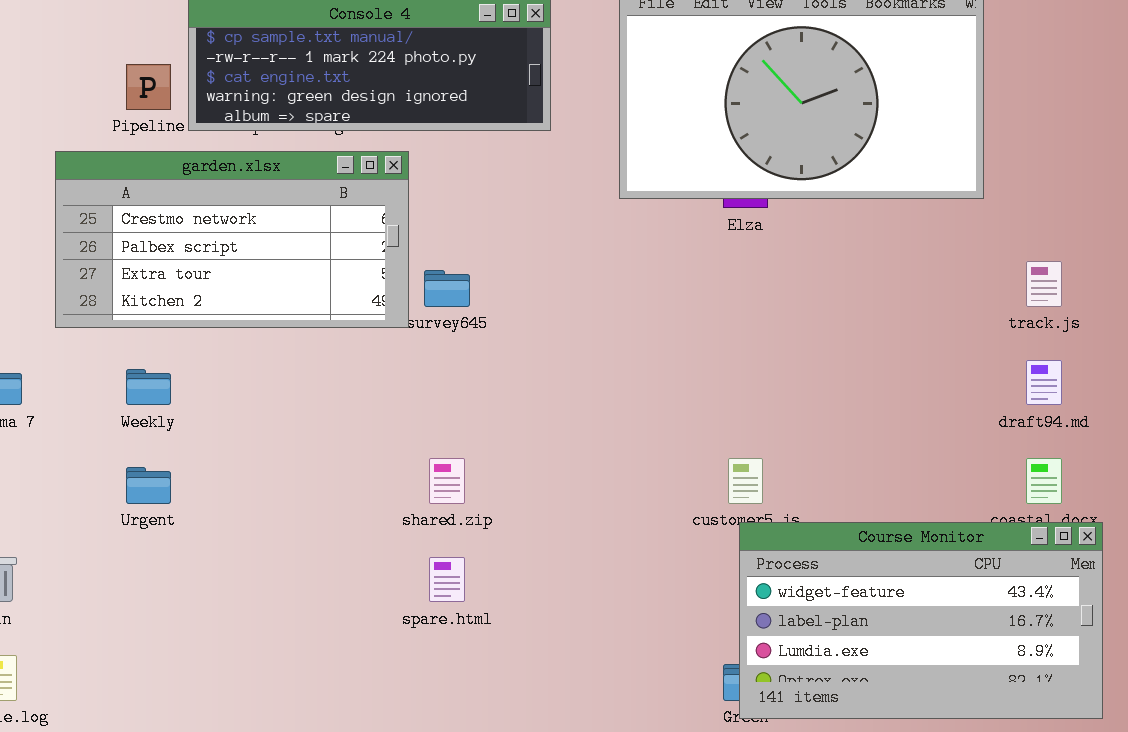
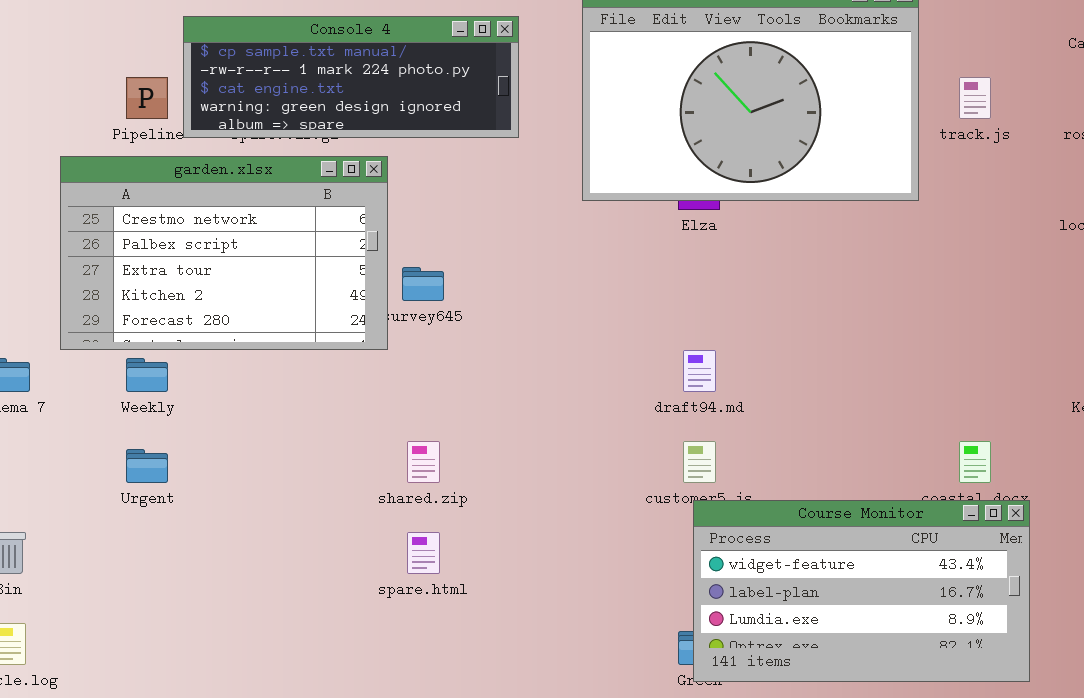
garden.xlsx: [55,151,409,328] -> [60,156,388,350], resized
track.js: [1026,261,1062,307] -> [959,77,991,119], moved
draft94.md: [1026,360,1062,405] -> [683,350,716,392], moved

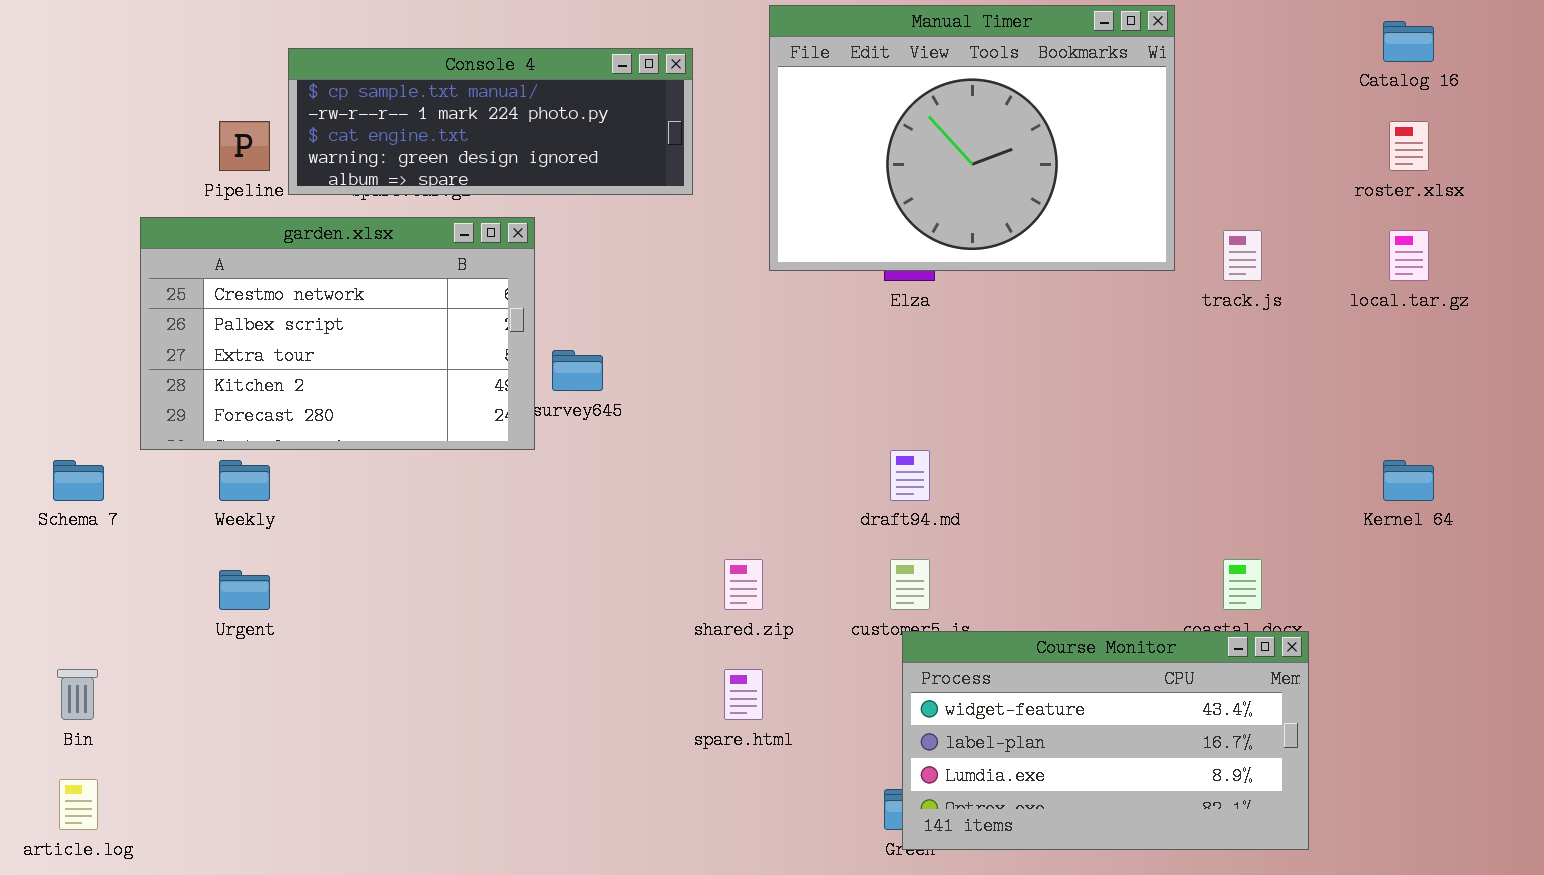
track.js: [959,77,991,119] -> [1223,230,1262,281], moved
shared.zip: [407,441,440,483] -> [724,559,763,610], moved
spare.html: [407,532,440,574] -> [724,669,763,720], moved

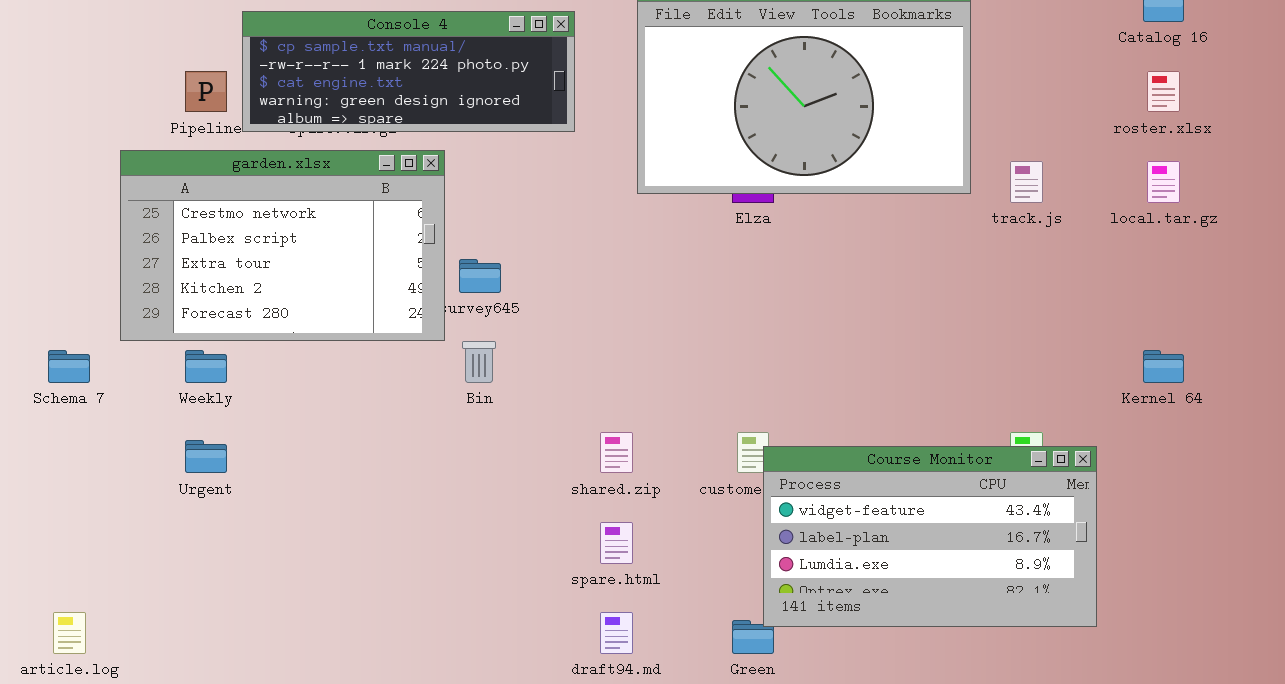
draft94.md: [890,450,930,501] -> [600,612,633,654], moved
Course Monitor: [902,631,1309,850] -> [763,446,1097,627], moved
Bin: [57,669,98,720] -> [462,341,496,383], moved

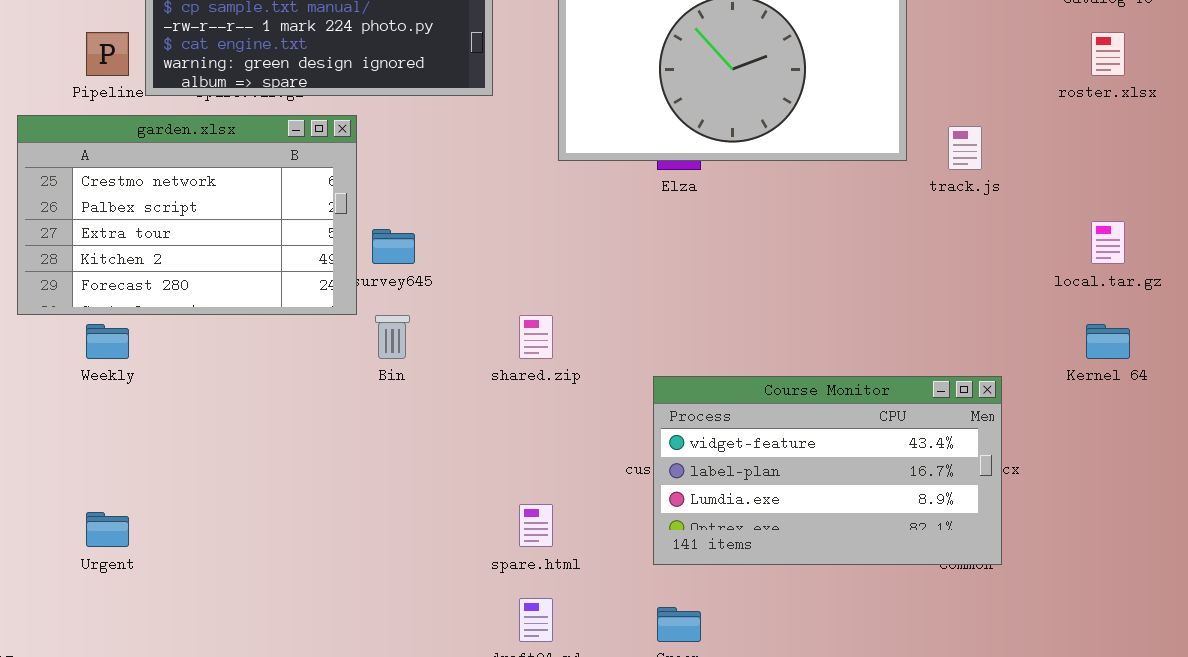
local.tar.gz: [1147,161,1180,203] -> [1091,221,1125,264], moved
shared.zip: [600,432,633,473] -> [519,315,553,359], moved
Urgent: [185,440,227,473] -> [86,512,129,547], moved
Course Monitor: [763,446,1097,627] -> [653,376,1002,565], moved

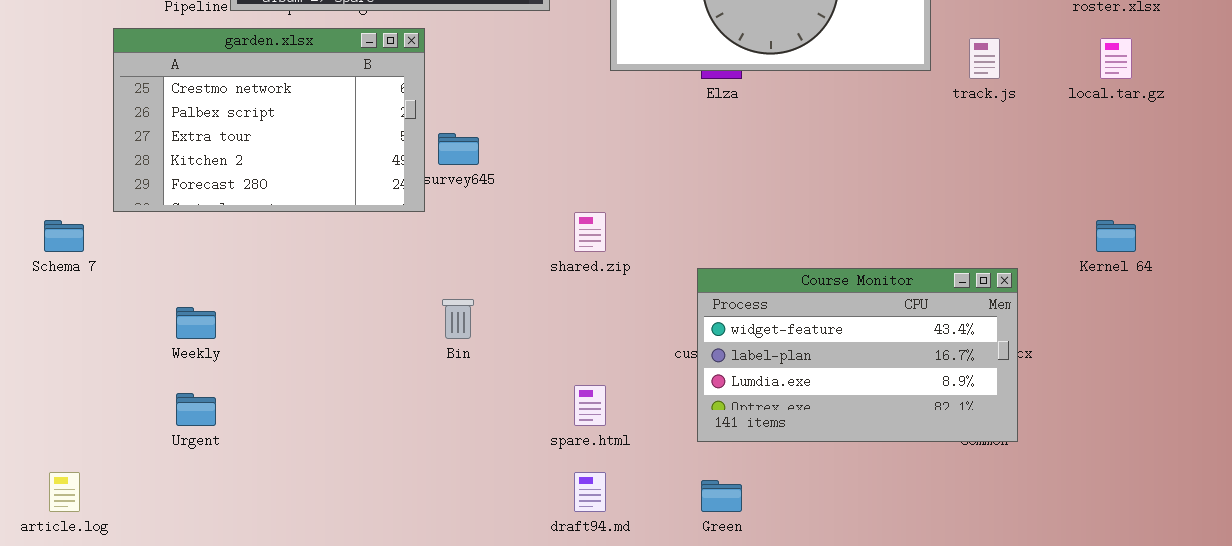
local.tar.gz: [1091,221,1125,264] -> [1100,38,1132,79], moved
Bin: [375,315,410,359] -> [442,299,474,339], moved
Weekly: [86,324,129,359] -> [176,307,216,339], moved

